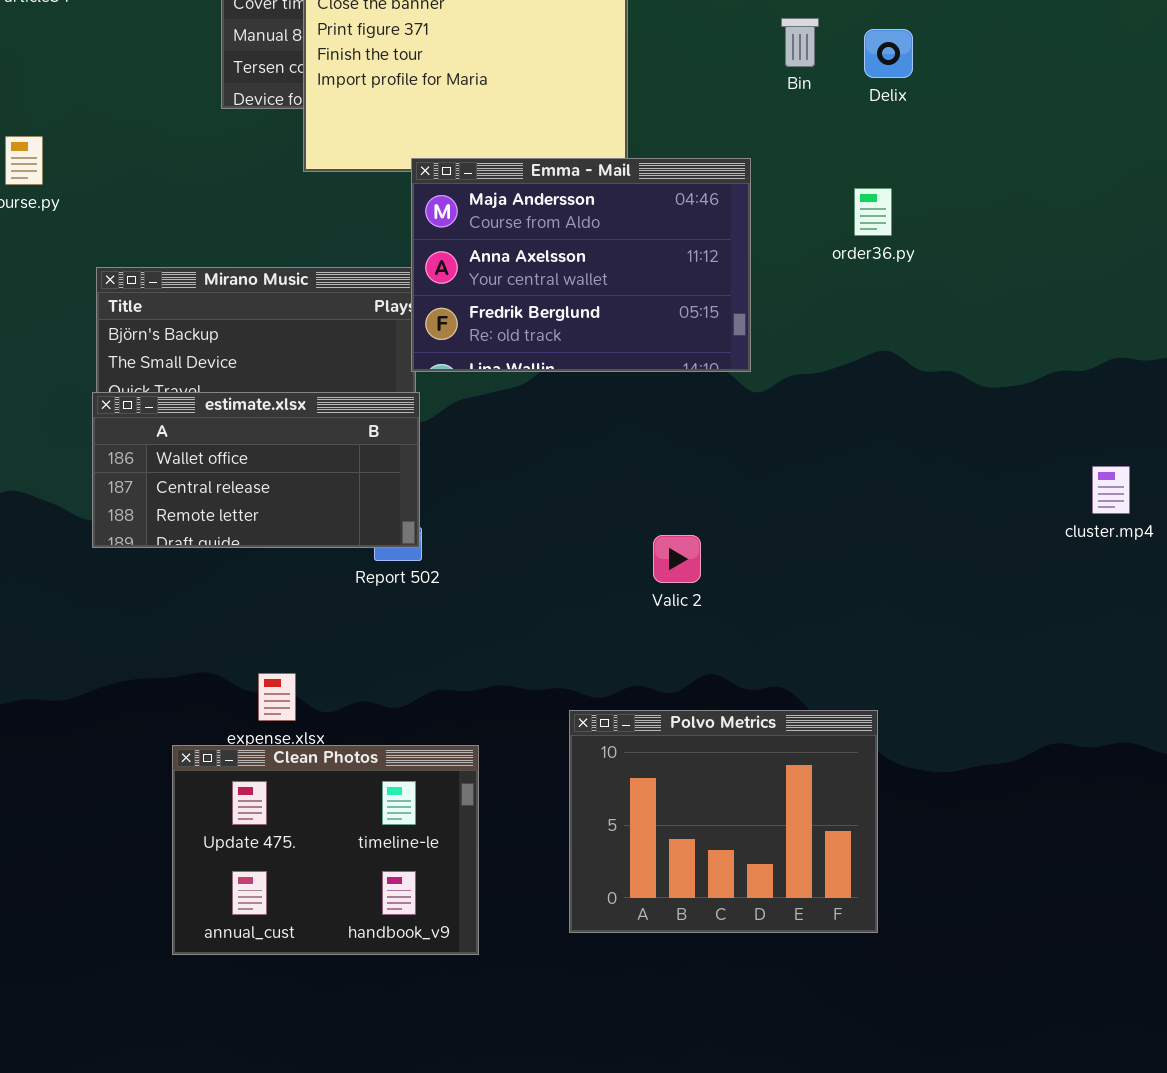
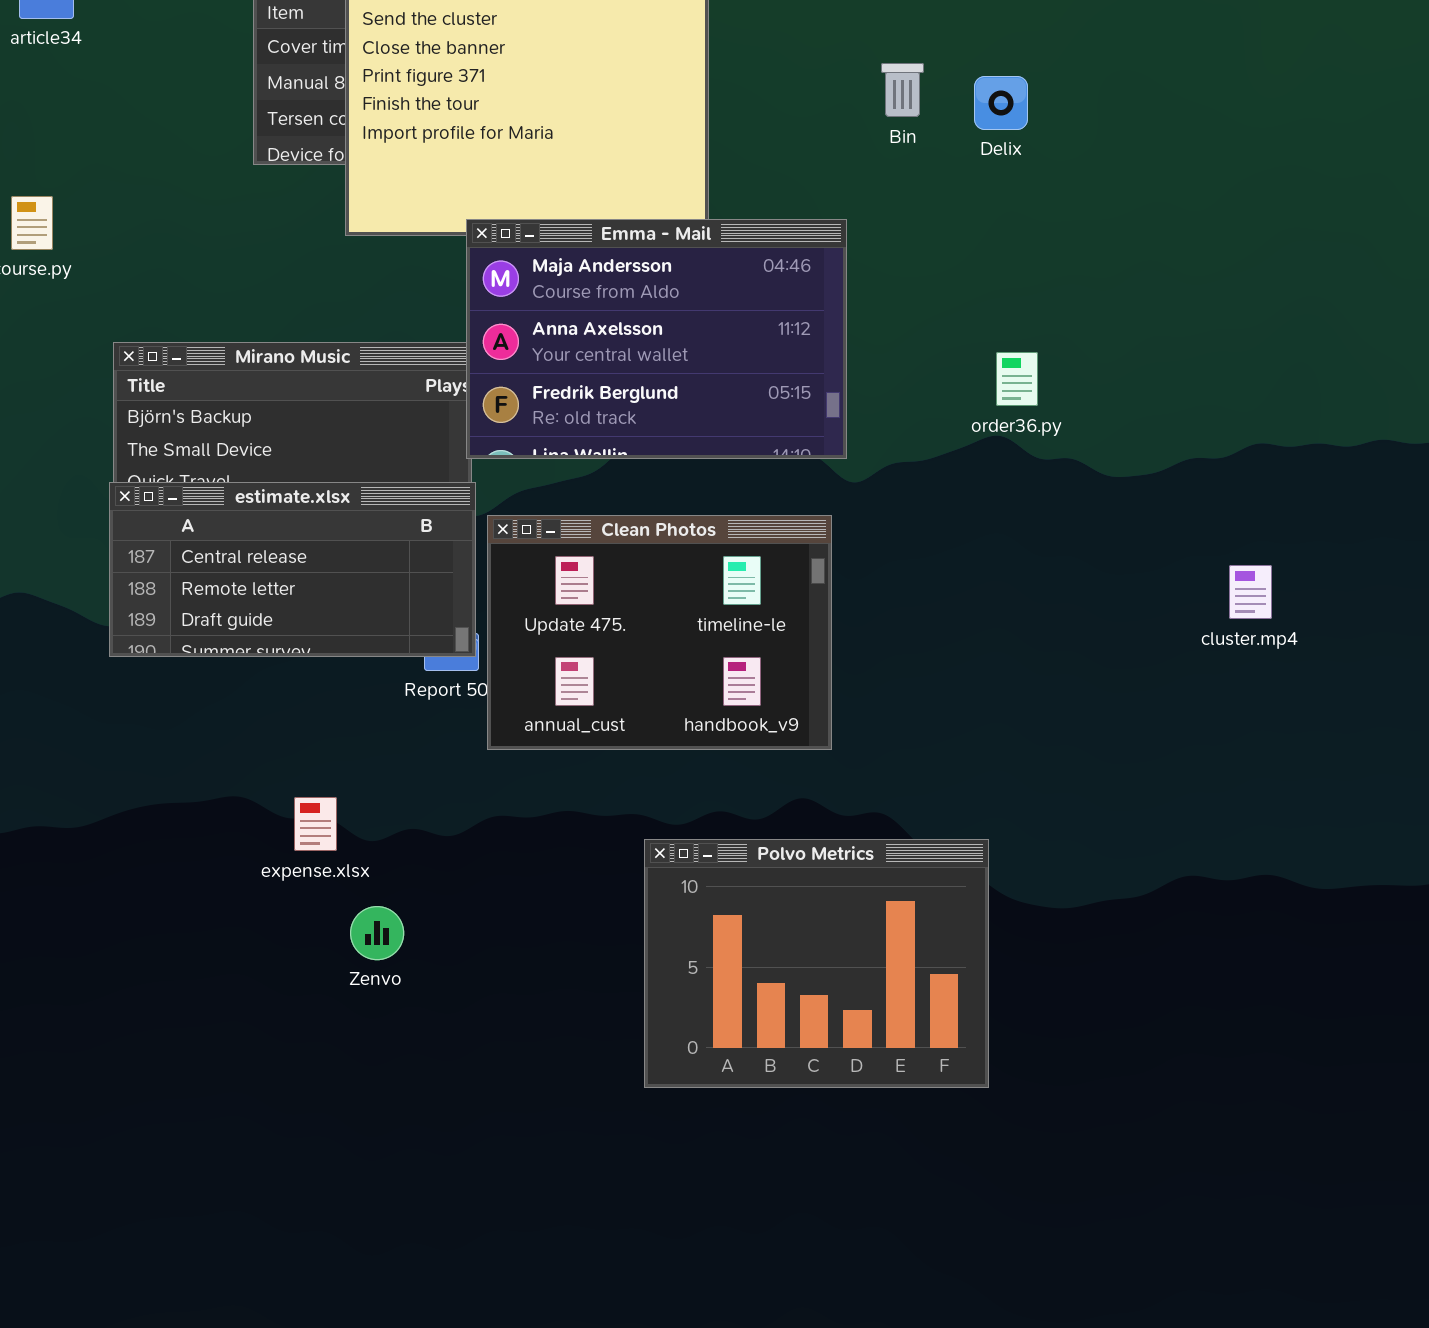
order36.py: [854,188,892,236] -> [996,352,1038,406], moved
estimate.xlsx: [92,392,420,548] -> [109,482,476,657], scrolled down 1 row
Clean Photos: [172,745,479,955] -> [487,515,832,750], moved

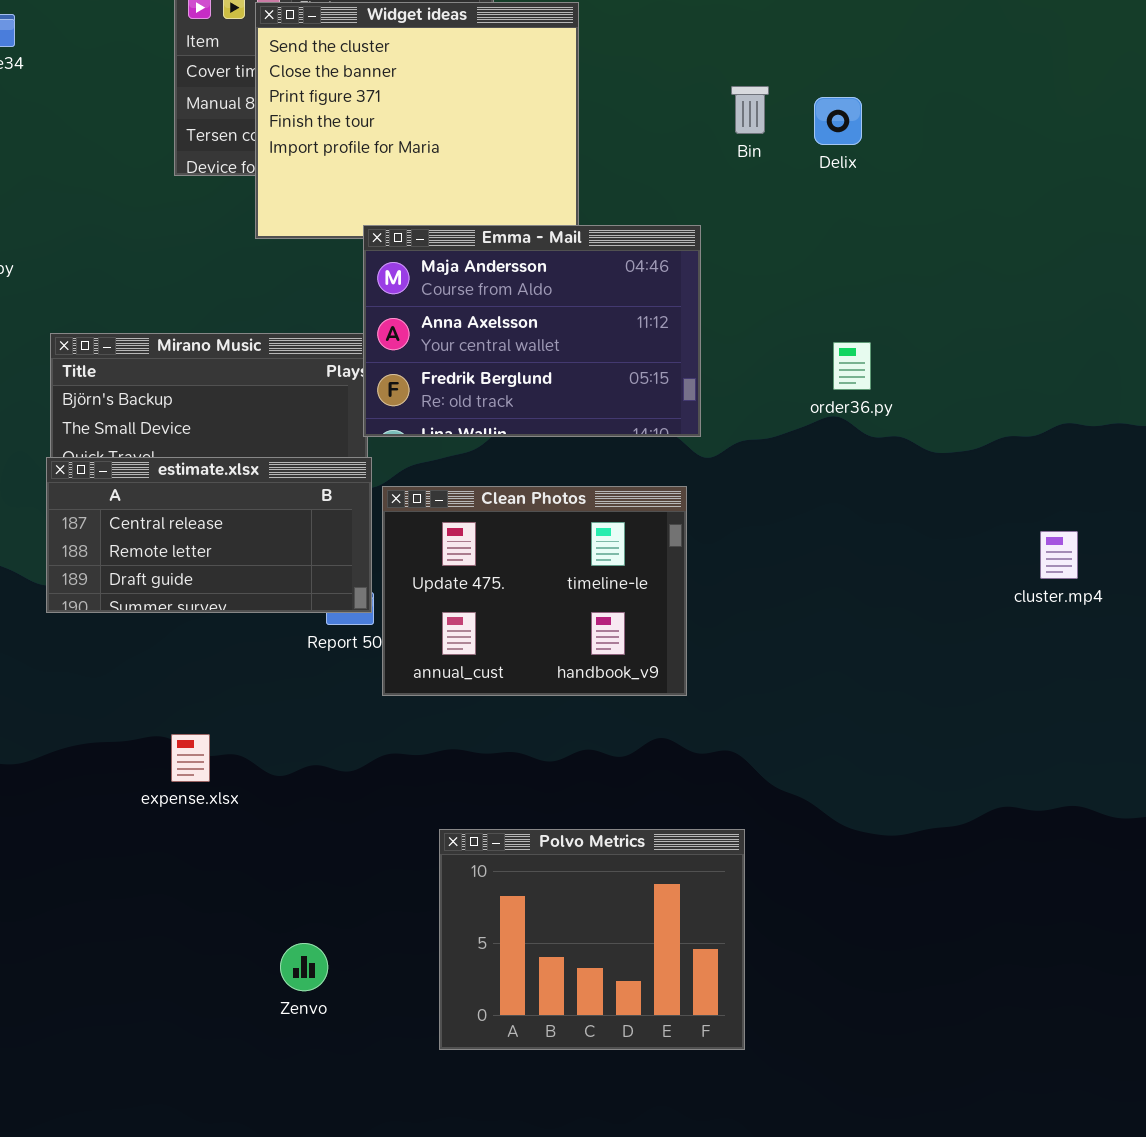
expense.xlsx: [294,797,337,851] -> [171,734,210,782], moved
Polvo Metrics: [644,839,989,1088] -> [439,829,745,1050], moved
Zenvo: [350,906,404,960] -> [280,943,328,991], moved

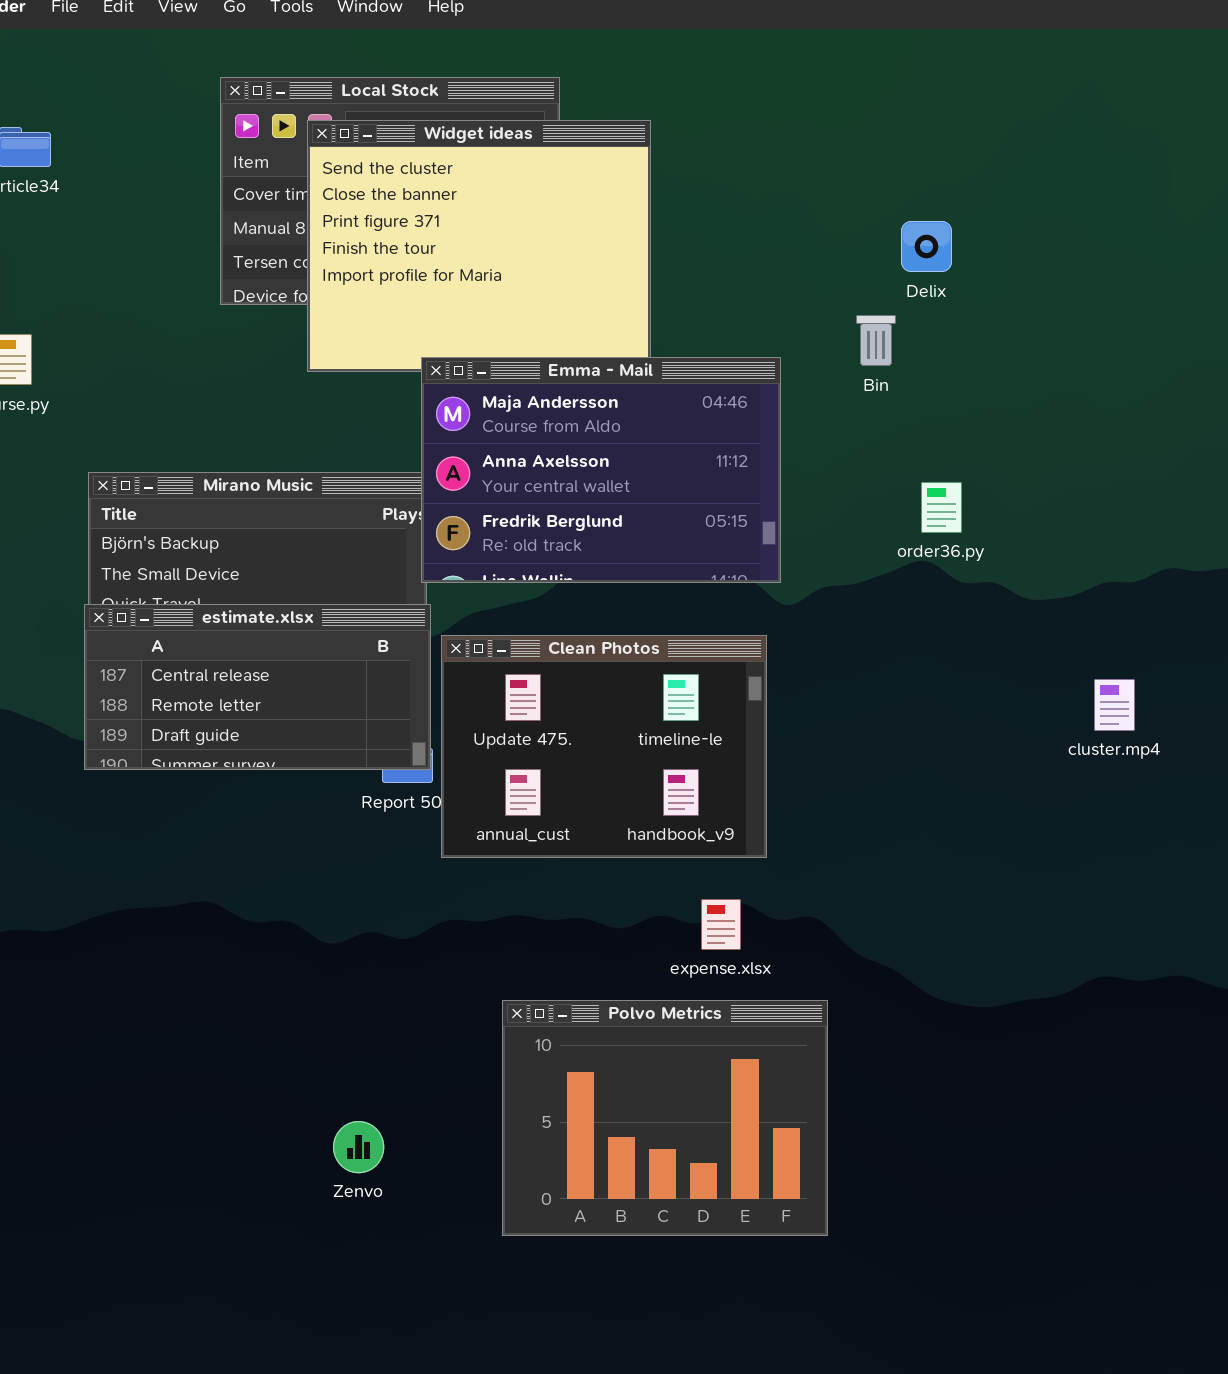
Bin: [731,86,769,134] -> [856,315,896,366], moved
cluster.mp4: [1040,531,1078,579] -> [1094,679,1135,731], moved
expense.xlsx: [171,734,210,782] -> [701,899,741,950], moved

